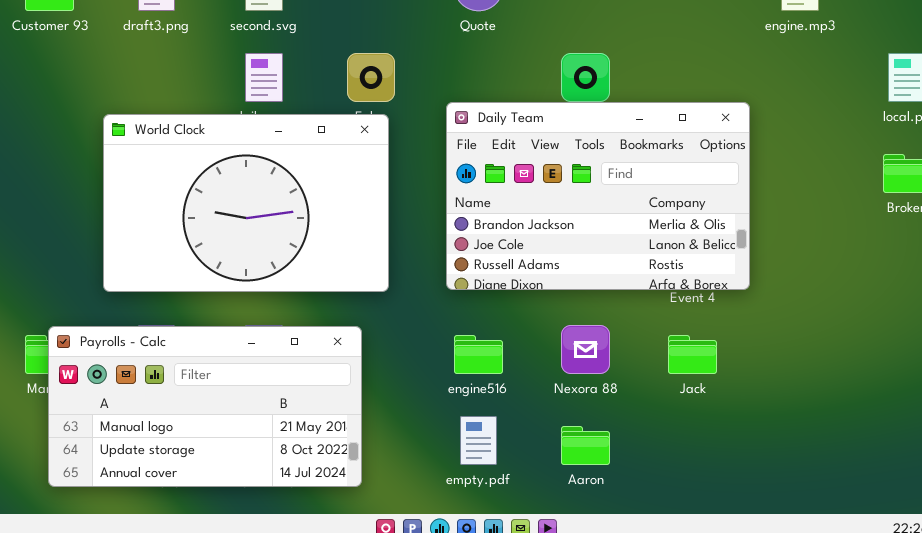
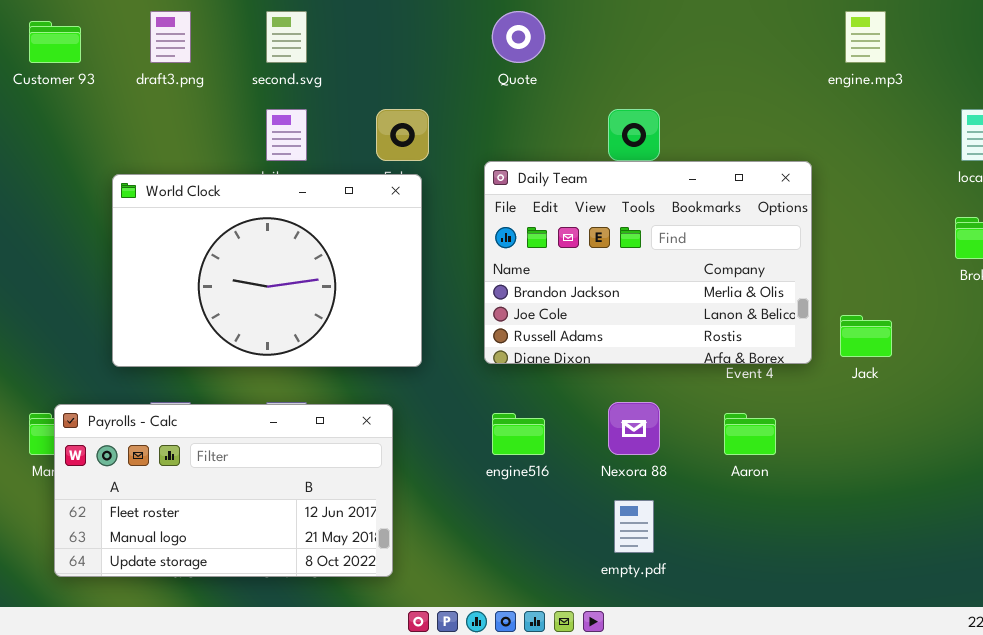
Payrolls - Calc: [48,326,362,487] -> [54,404,393,577], scrolled up 1 row
Jack: [668,335,717,374] -> [840,315,892,357], moved
empty.pdf: [460,416,497,465] -> [614,500,654,553], moved
Aaron: [561,426,610,465] -> [724,413,776,455], moved

